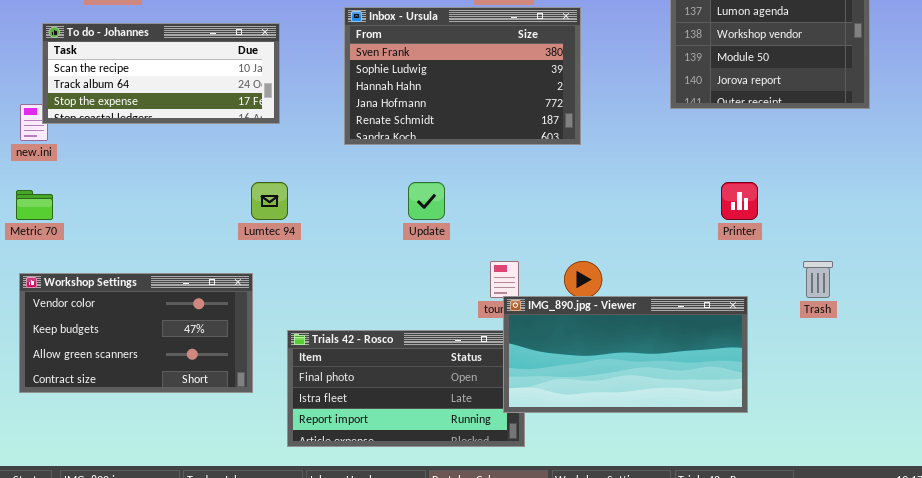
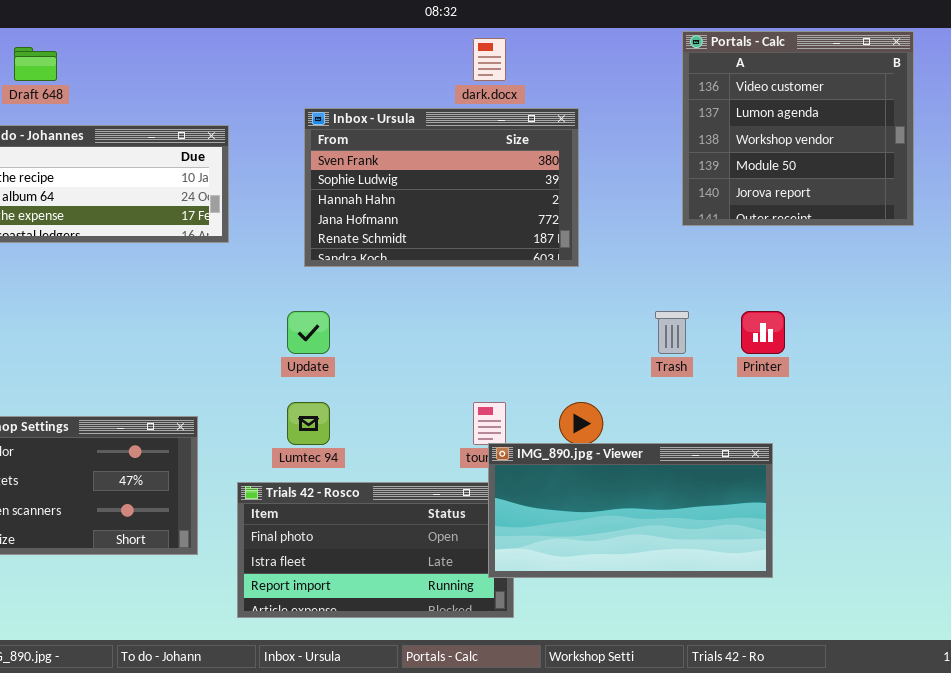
Lumtec 94: [251,182,288,220] -> [287,402,330,445], moved
Update: [408,182,445,220] -> [287,311,330,354], moved
Trash: [803,261,833,298] -> [655,311,689,354], moved

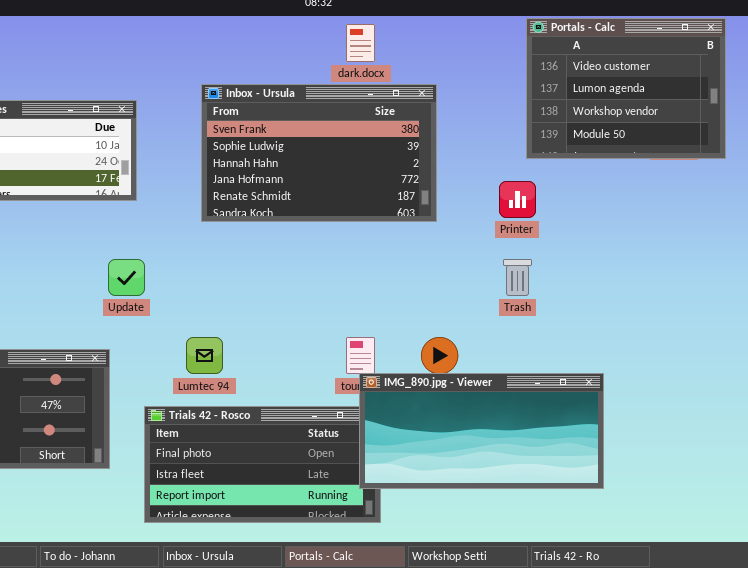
Portals - Calc: [682,31,914,226] -> [526,18,726,159], resized
Update: [287,311,330,354] -> [108,259,145,296], moved
Printer: [741,311,785,354] -> [499,181,536,218], moved

